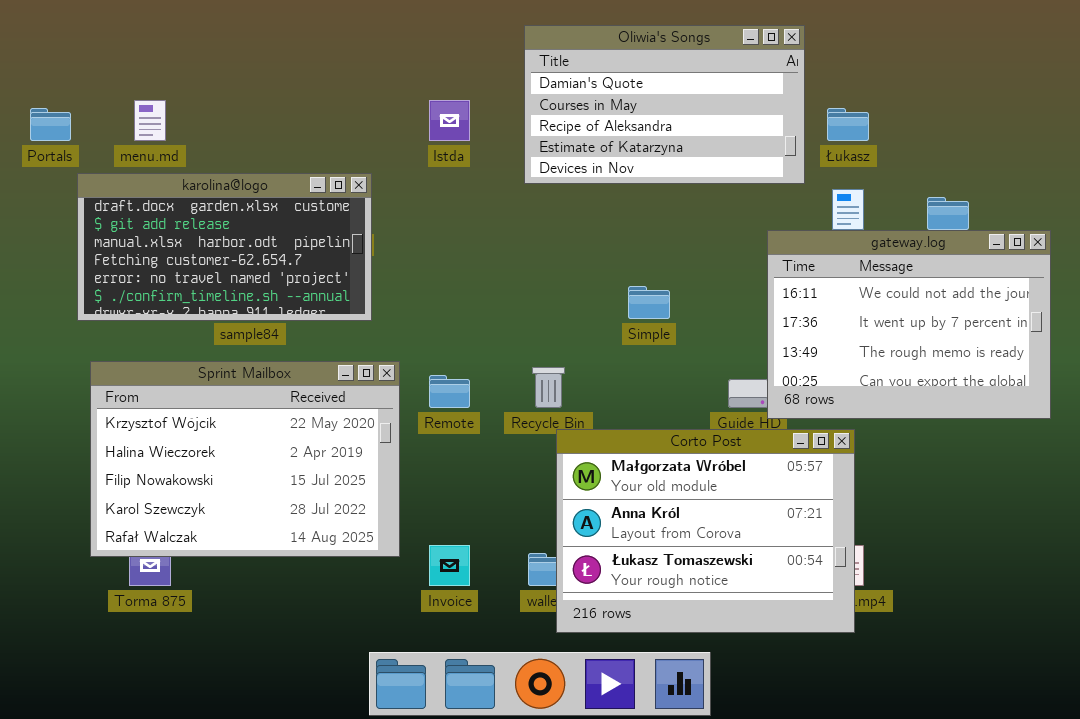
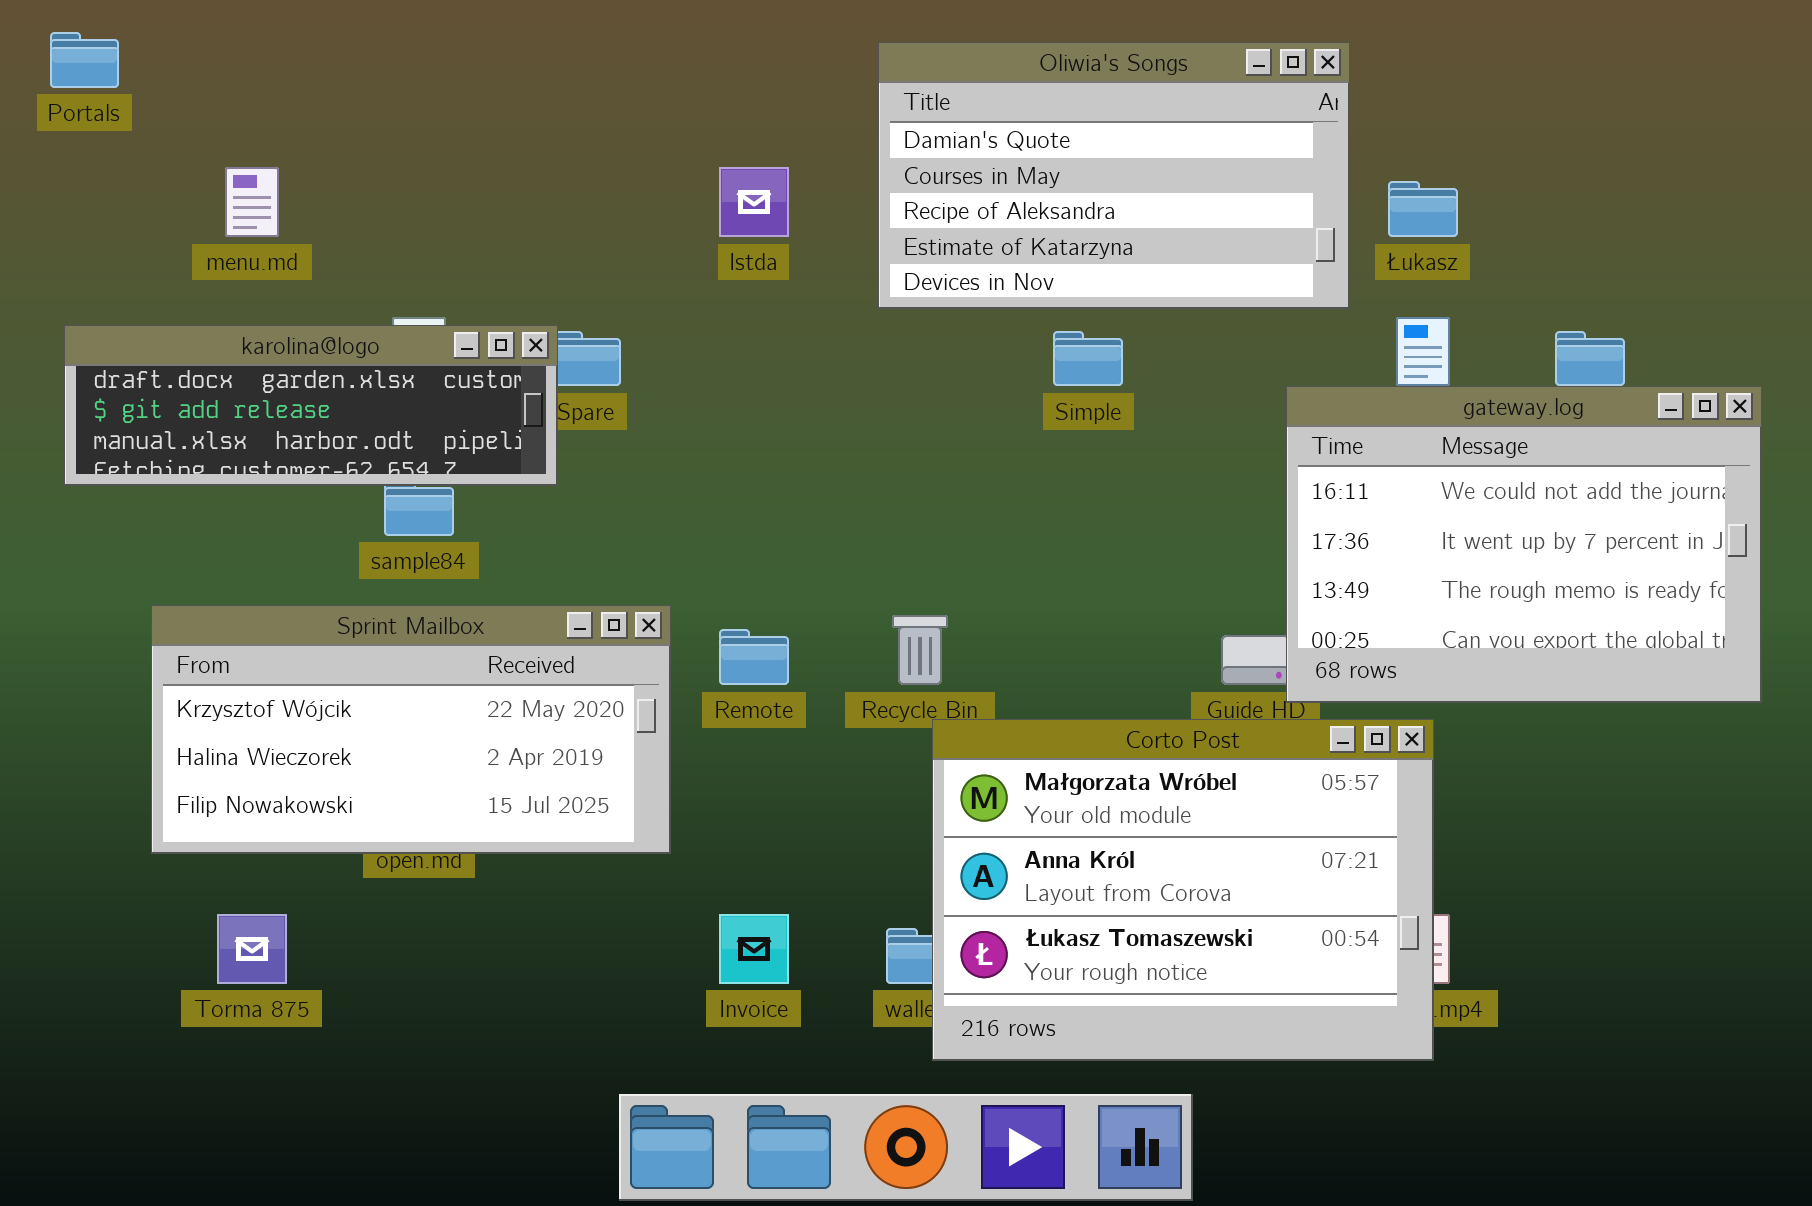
Portals: [30,108,71,141] -> [50,32,119,88], moved
karolina@logo: [77,173,372,321] -> [64,325,558,486], moved, resized
Simple: [628,286,670,319] -> [1053,331,1123,386], moved
Sprint Mailbox: [90,361,400,557] -> [151,605,671,854], resized

